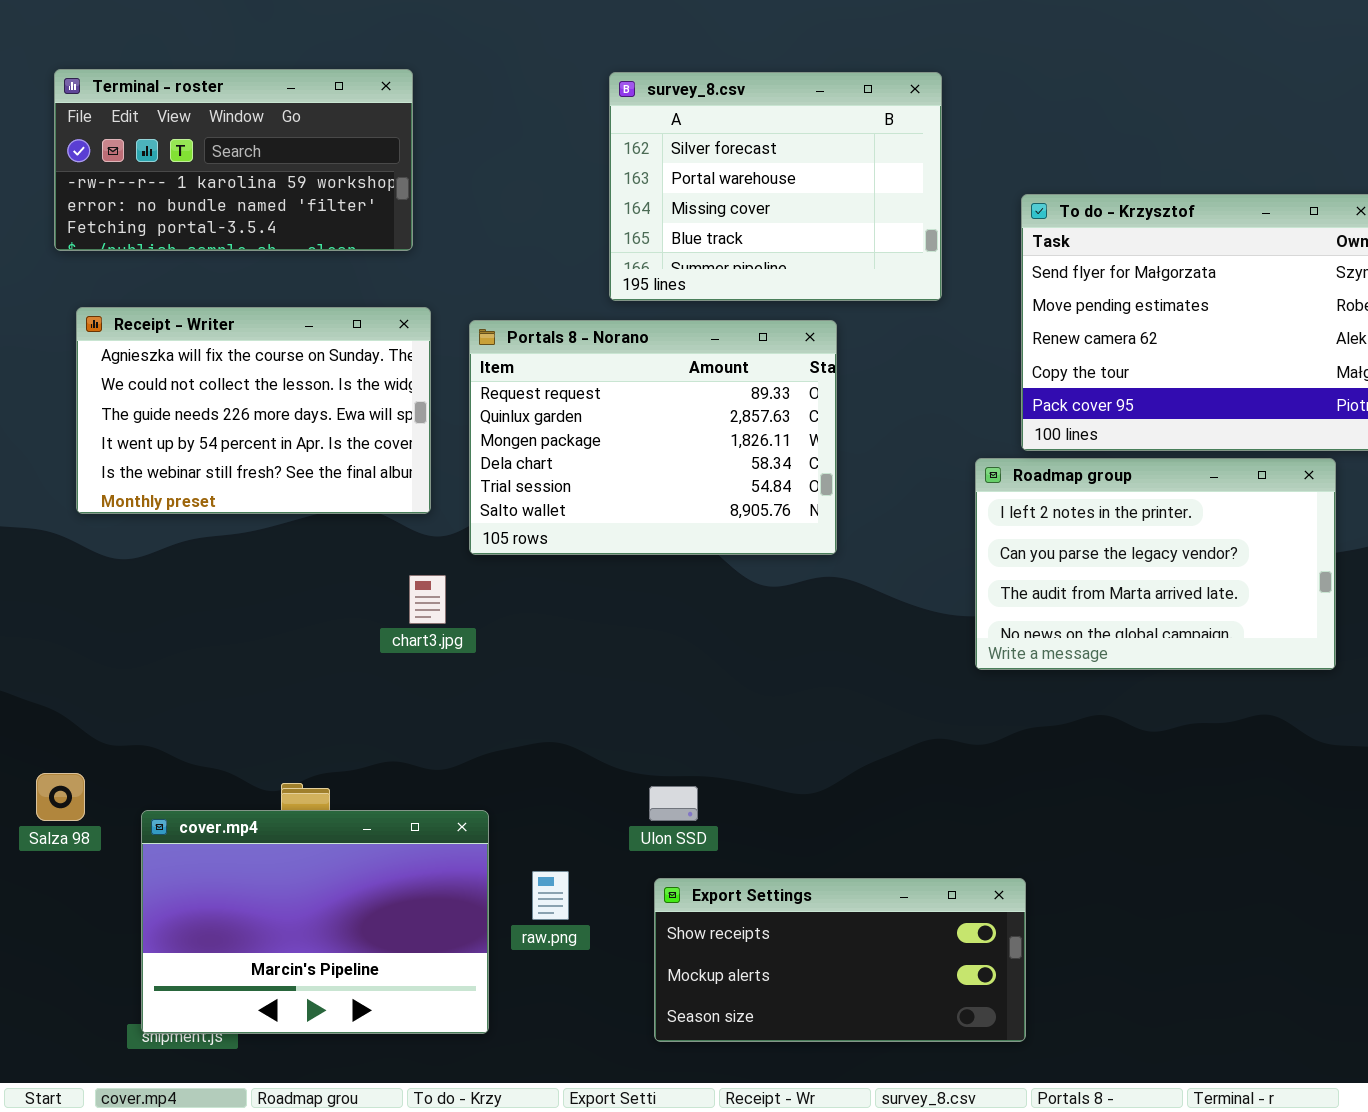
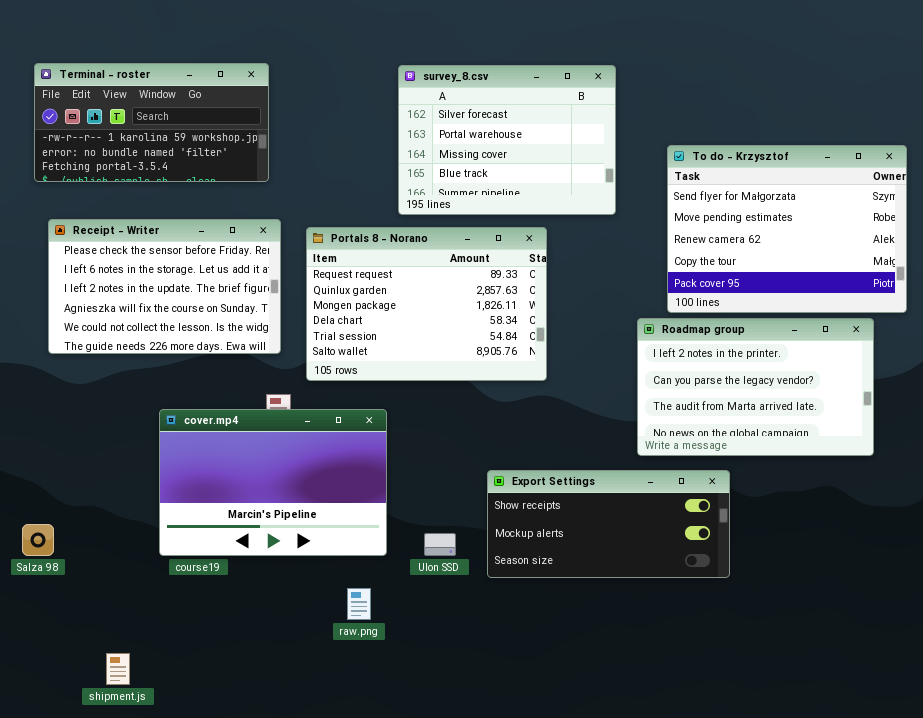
Receipt - Writer: [76,307,431,514] -> [48,219,281,354], scrolled up 3 rows
cover.mp4: [141,810,489,1034] -> [159,409,387,556], moved
Export Settings: [654,878,1026,1042] -> [487,470,730,578], moved

